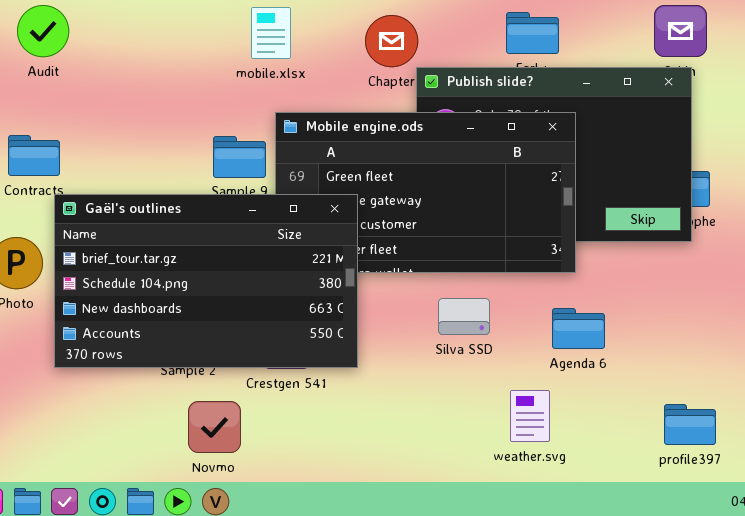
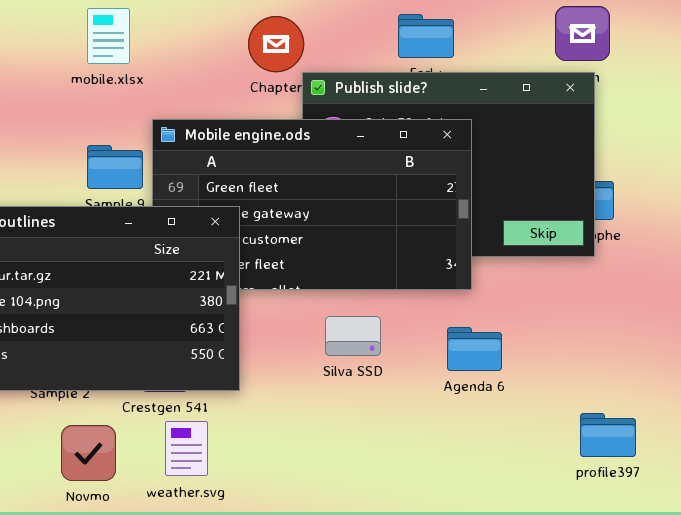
mobile.xlsx: [251,7,291,59] -> [87,8,130,64], moved
weather.svg: [510,390,550,442] -> [165,421,208,476], moved
profile397: [664,404,716,445] -> [580,413,636,457], moved

